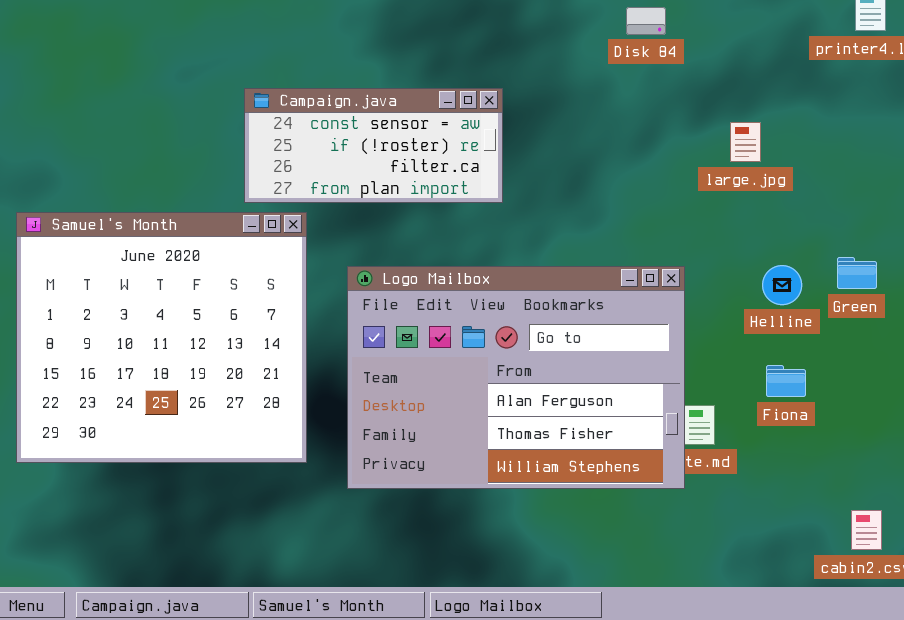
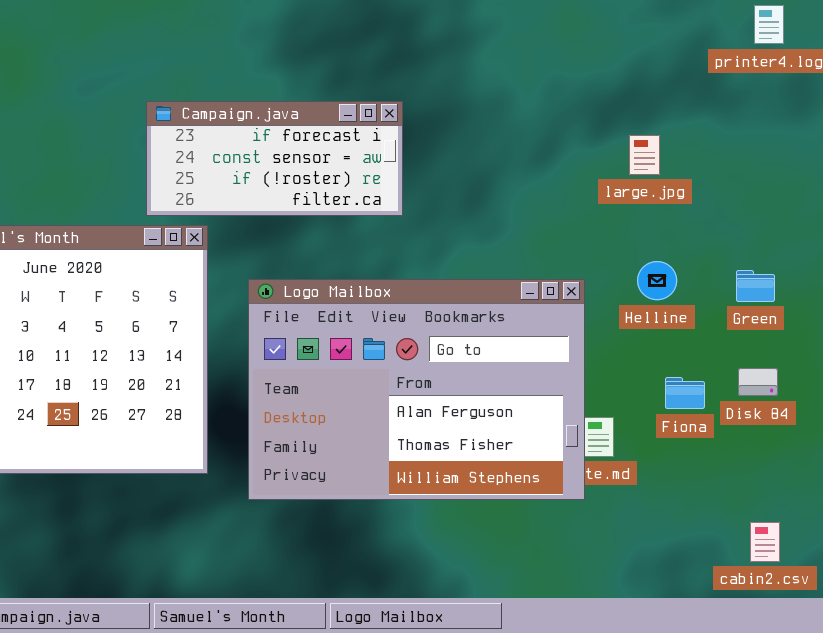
Disk 84: [626,7,666,35] -> [738,368,778,396], moved
Campaign.java: [244,88,503,203] -> [146,101,403,216], scrolled up 1 row
Helline: [762,265,802,305] -> [637,261,677,300], moved

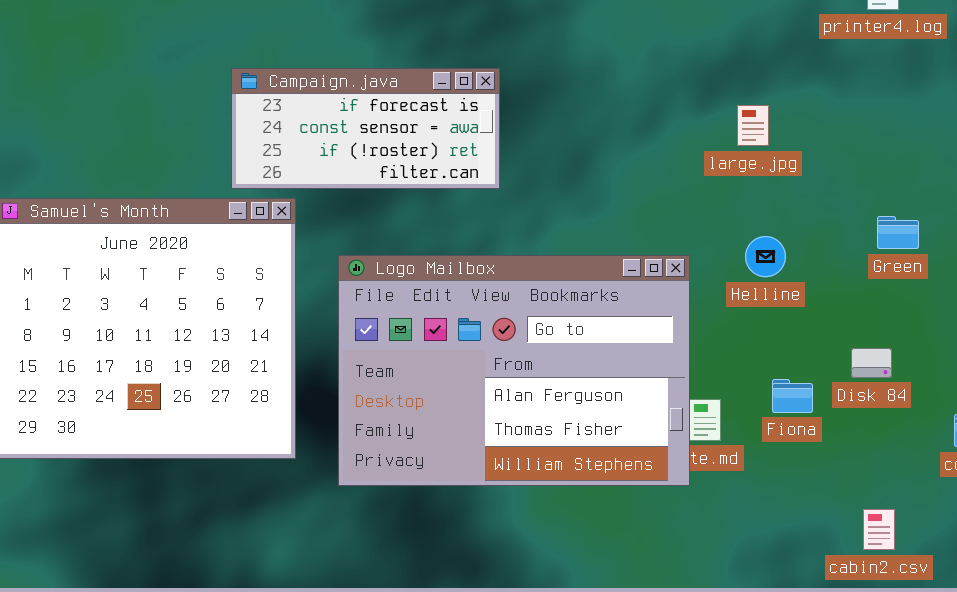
Green: [736,270,775,302] -> [877,216,919,249], moved
Fiona: [665,377,705,409] -> [772,379,813,413], moved

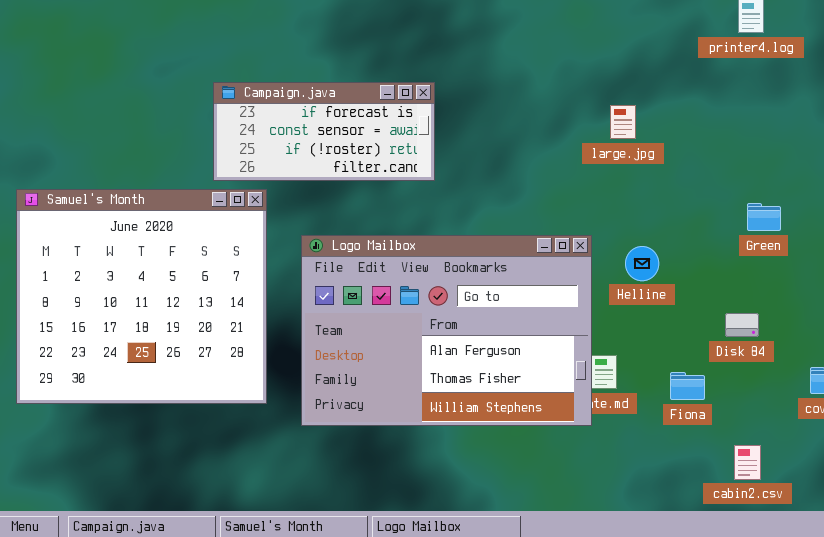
large.jpg: [737,105,769,146] -> [610,105,636,139], moved
Helline: [745,236,786,277] -> [625,246,659,281], moved
Fiona: [772,379,813,413] -> [670,372,705,400], moved

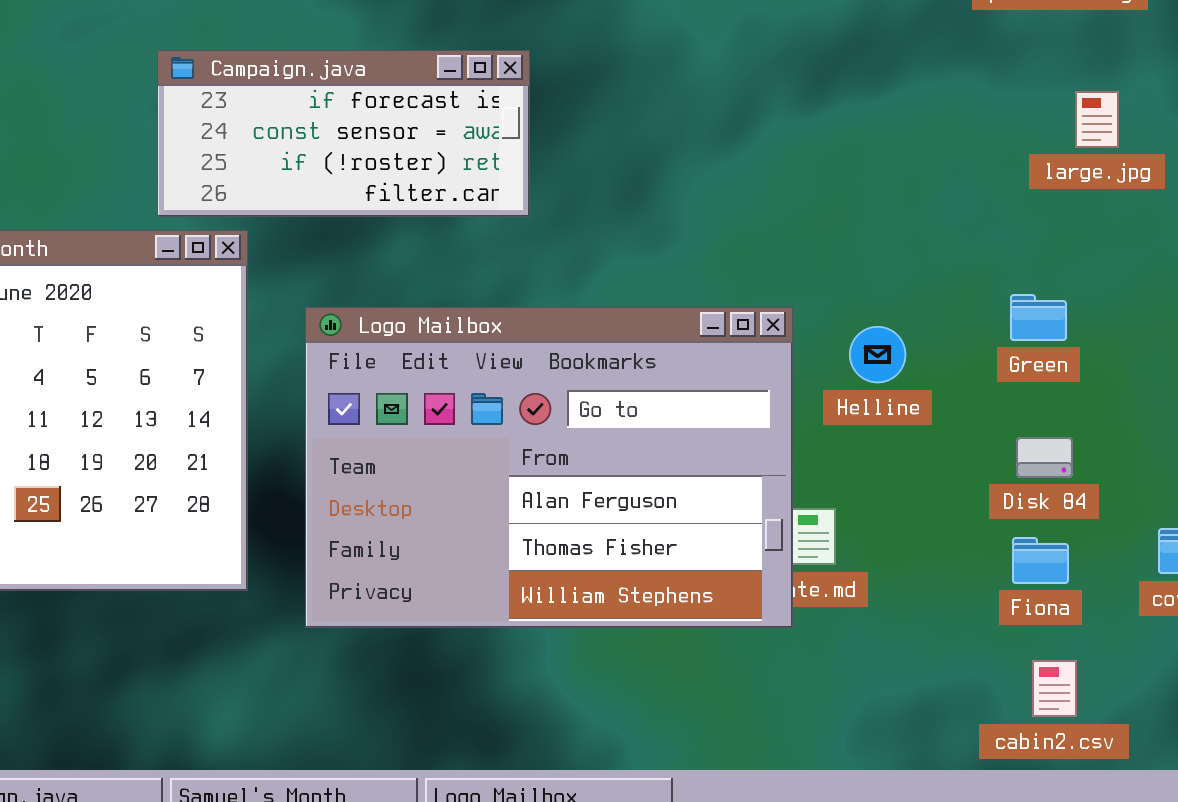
large.jpg: [610,105,636,139] -> [1075,91,1119,148], moved
Green: [747,203,781,231] -> [1010,294,1067,341], moved
Fiona: [670,372,705,400] -> [1012,537,1069,584], moved

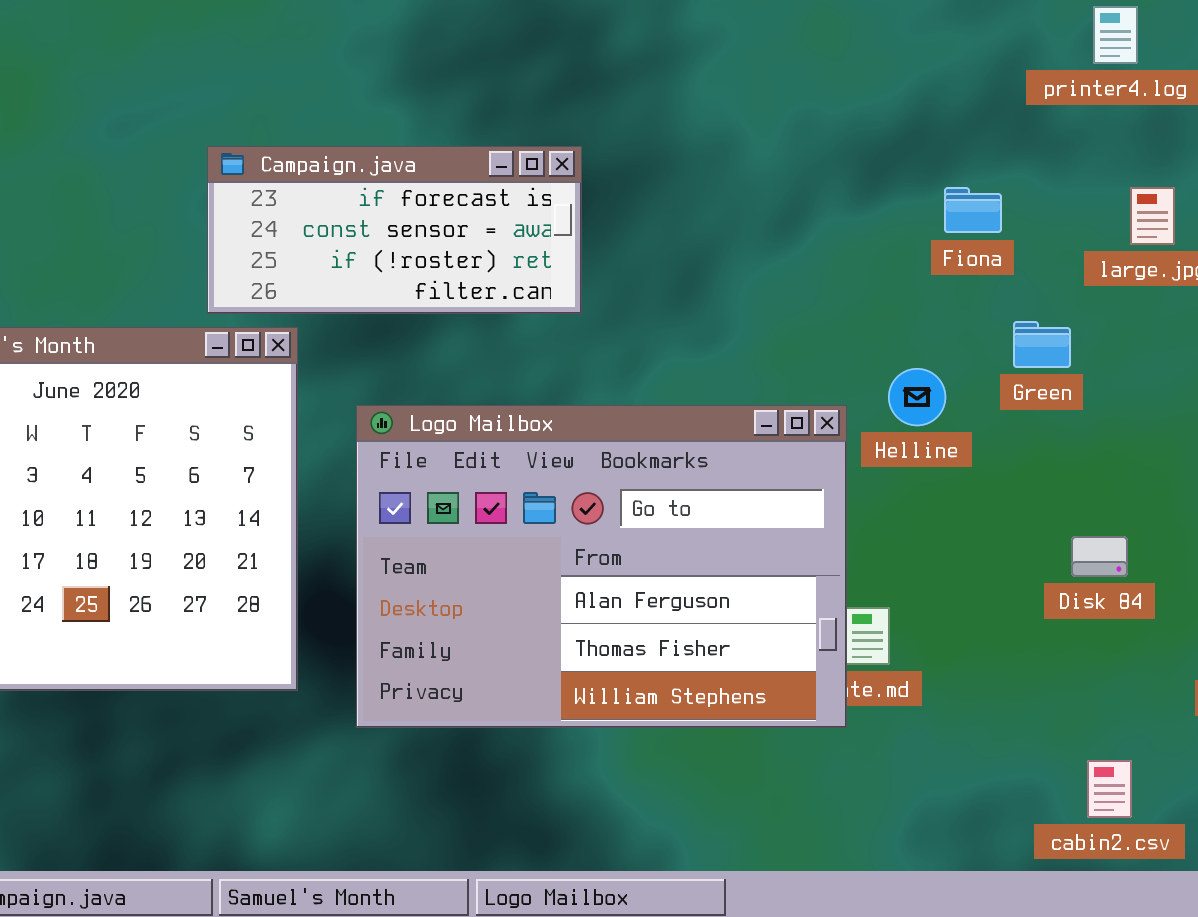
Green: [1010,294,1067,341] -> [1013,321,1071,368], moved
Helline: [849,326,906,383] -> [888,368,946,426], moved
Fiona: [1012,537,1069,584] -> [944,187,1002,233], moved

